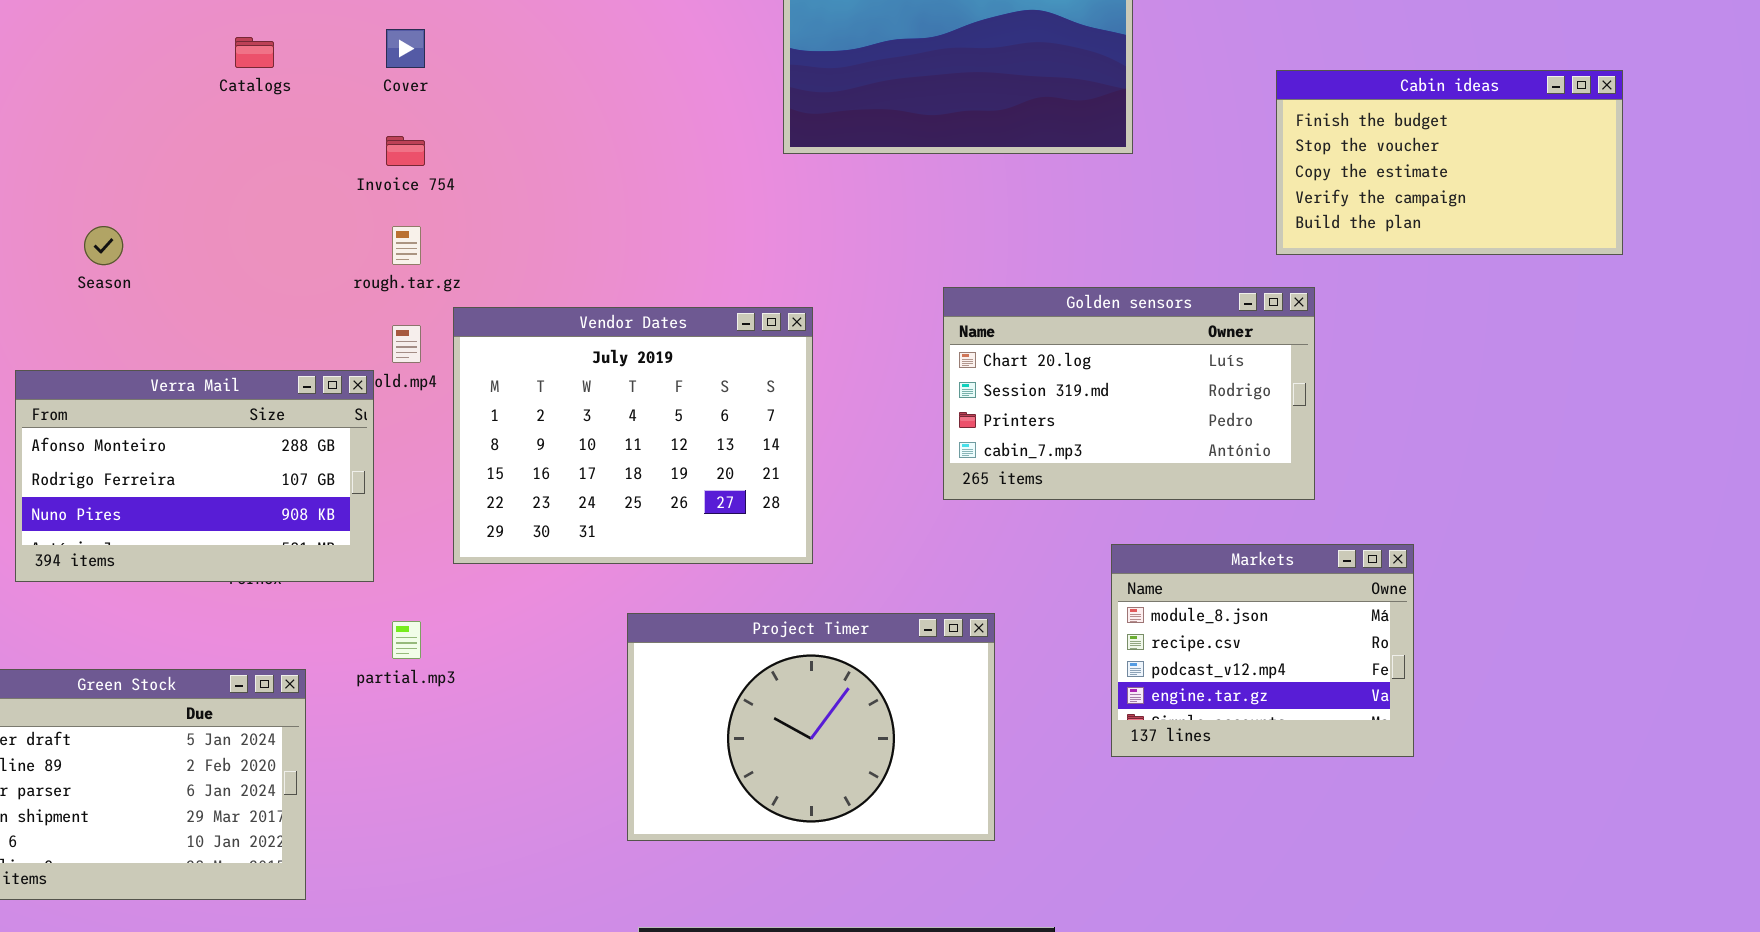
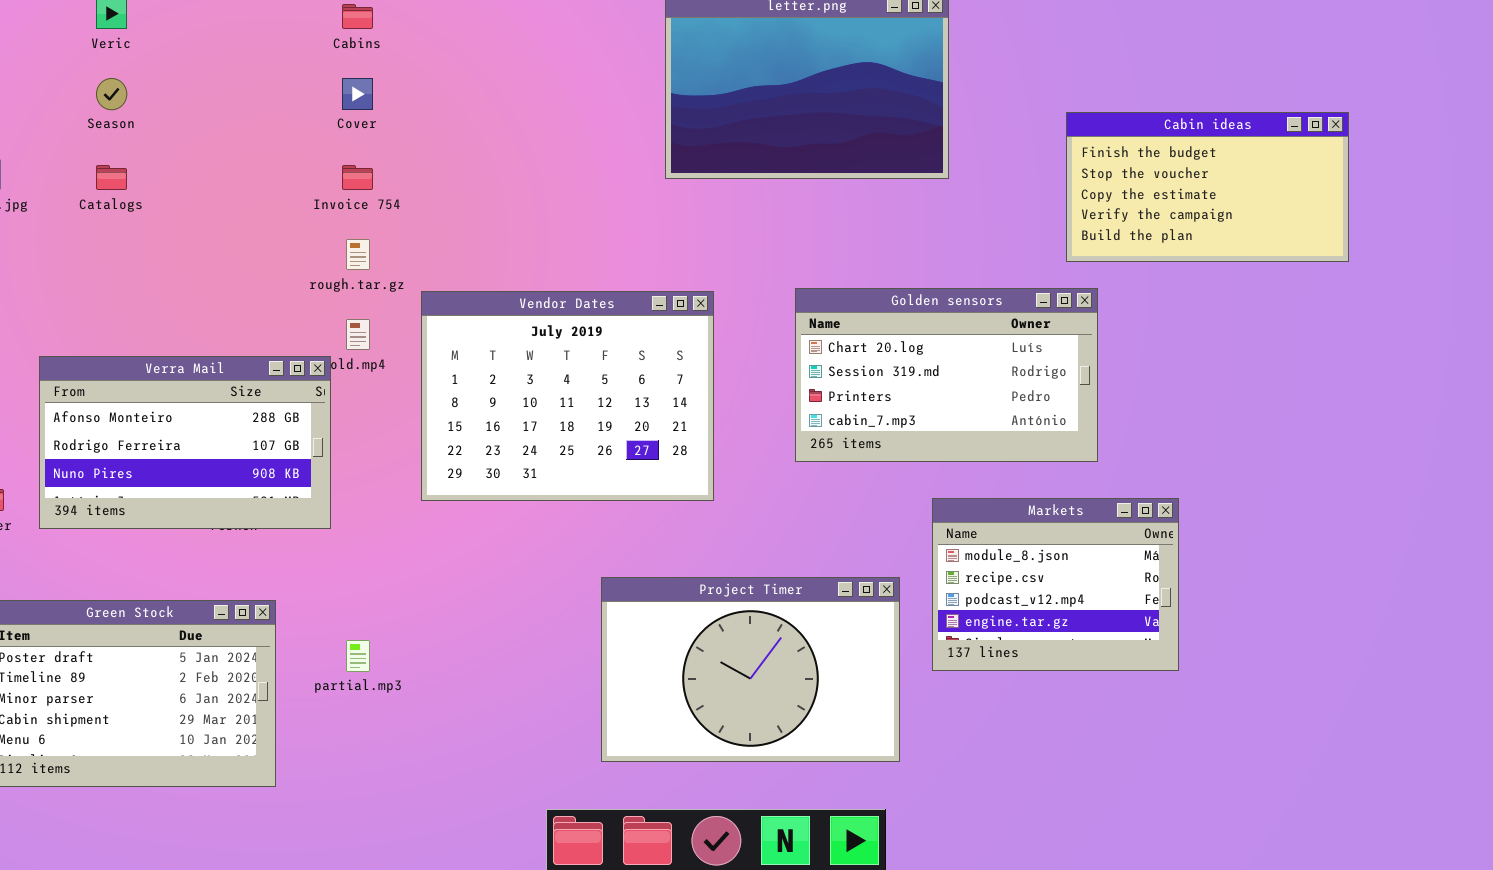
Catalogs: [235,37,274,68] -> [96,165,127,190], moved
Season: [84,226,123,265] -> [96,78,127,110], moved
Vendor Dates: [453,307,813,564] -> [421,291,714,501], moved
Project Timer: [627,613,995,841] -> [601,577,900,762], moved
partial.mp3: [392,621,421,659] -> [346,640,370,672], moved

